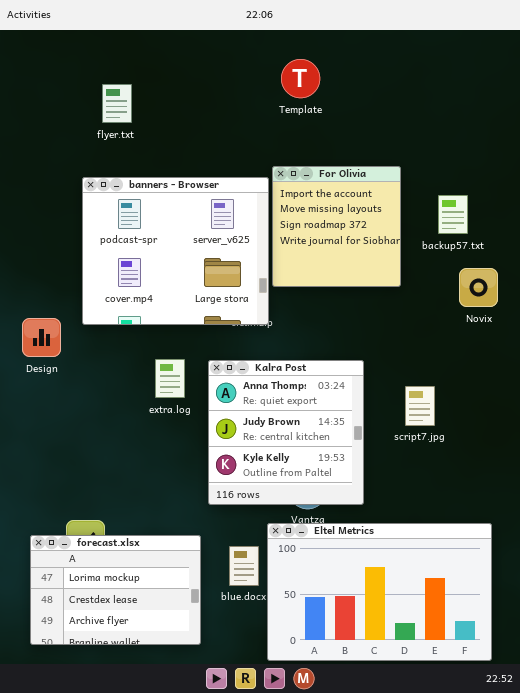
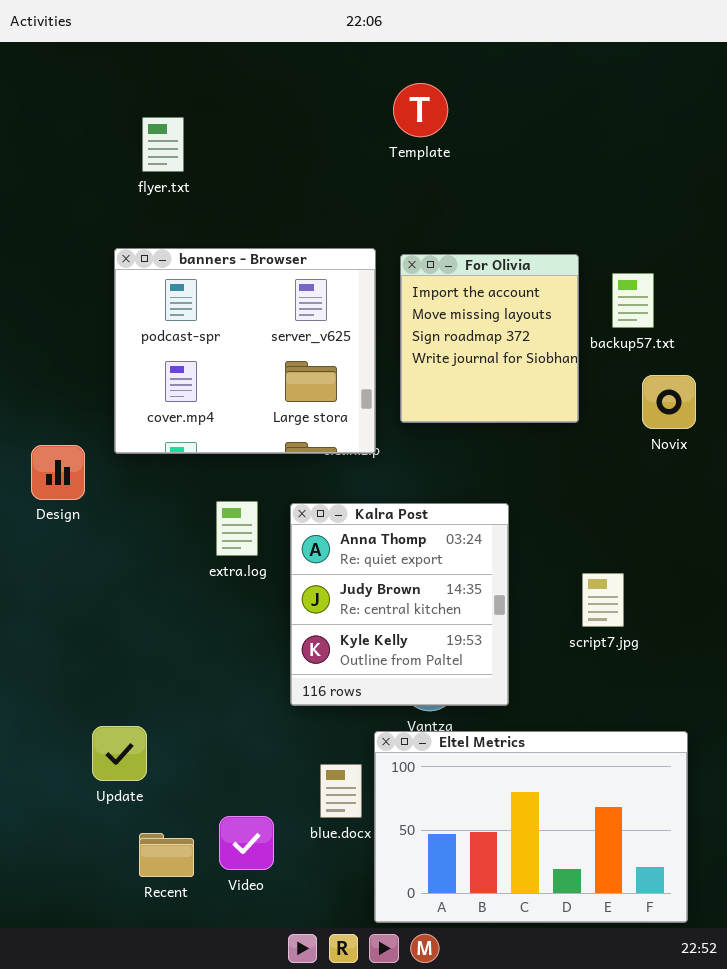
For Olivia: [272,166,401,287] -> [400,254,579,423], moved
script7.jpg: [405,386,435,426] -> [582,573,624,627], moved
forecast.xlsx: [30,535,201,645] -> none, closed

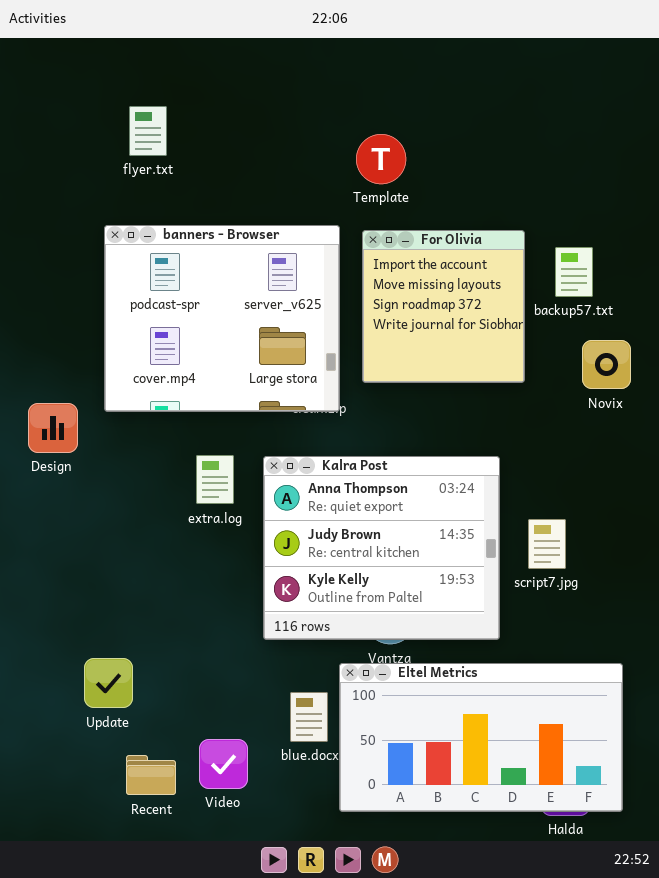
Template: [393,83,448,137] -> [356,134,406,184], moved
Kalra Post: [290,503,509,706] -> [263,456,500,640], resized
Eltel Metrics: [374,731,688,923] -> [339,663,623,812], resized

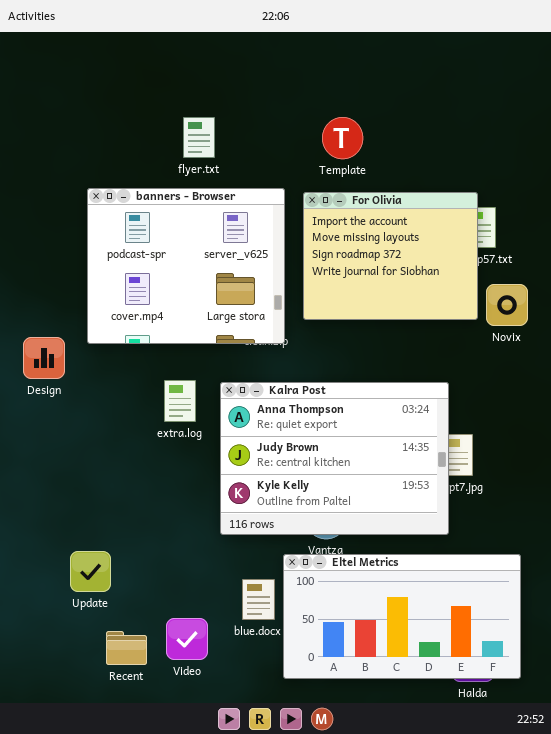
flyer.txt: [129,106,167,156] -> [183,117,215,158], moved
Template: [356,134,406,184] -> [322,117,363,159], moved
For Olivia: [362,230,525,383] -> [303,192,478,320], resized
Kalra Post: [263,456,500,640] -> [220,382,449,535], resized

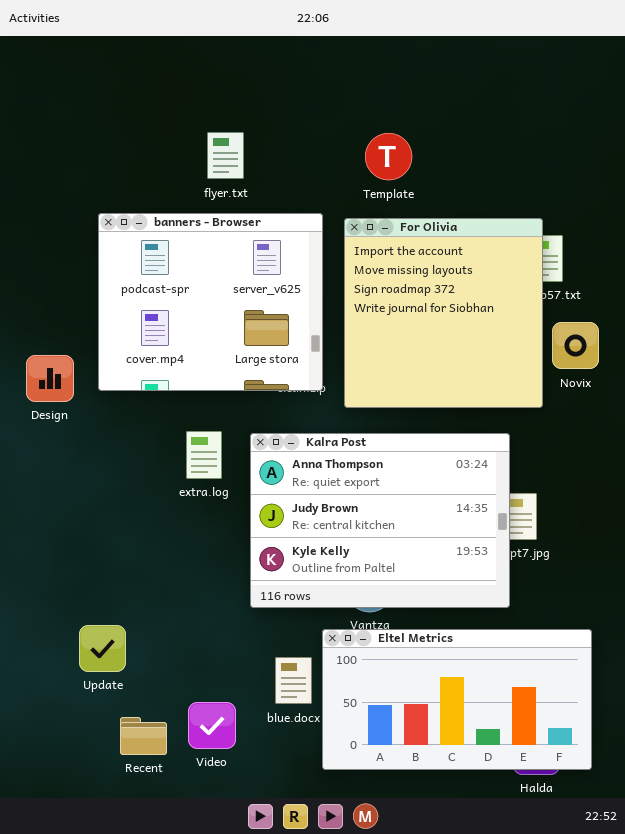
For Olivia: [303,192,478,320] -> [344,218,543,408], resized
Design: [23,337,65,379] -> [26,355,74,402], moved

